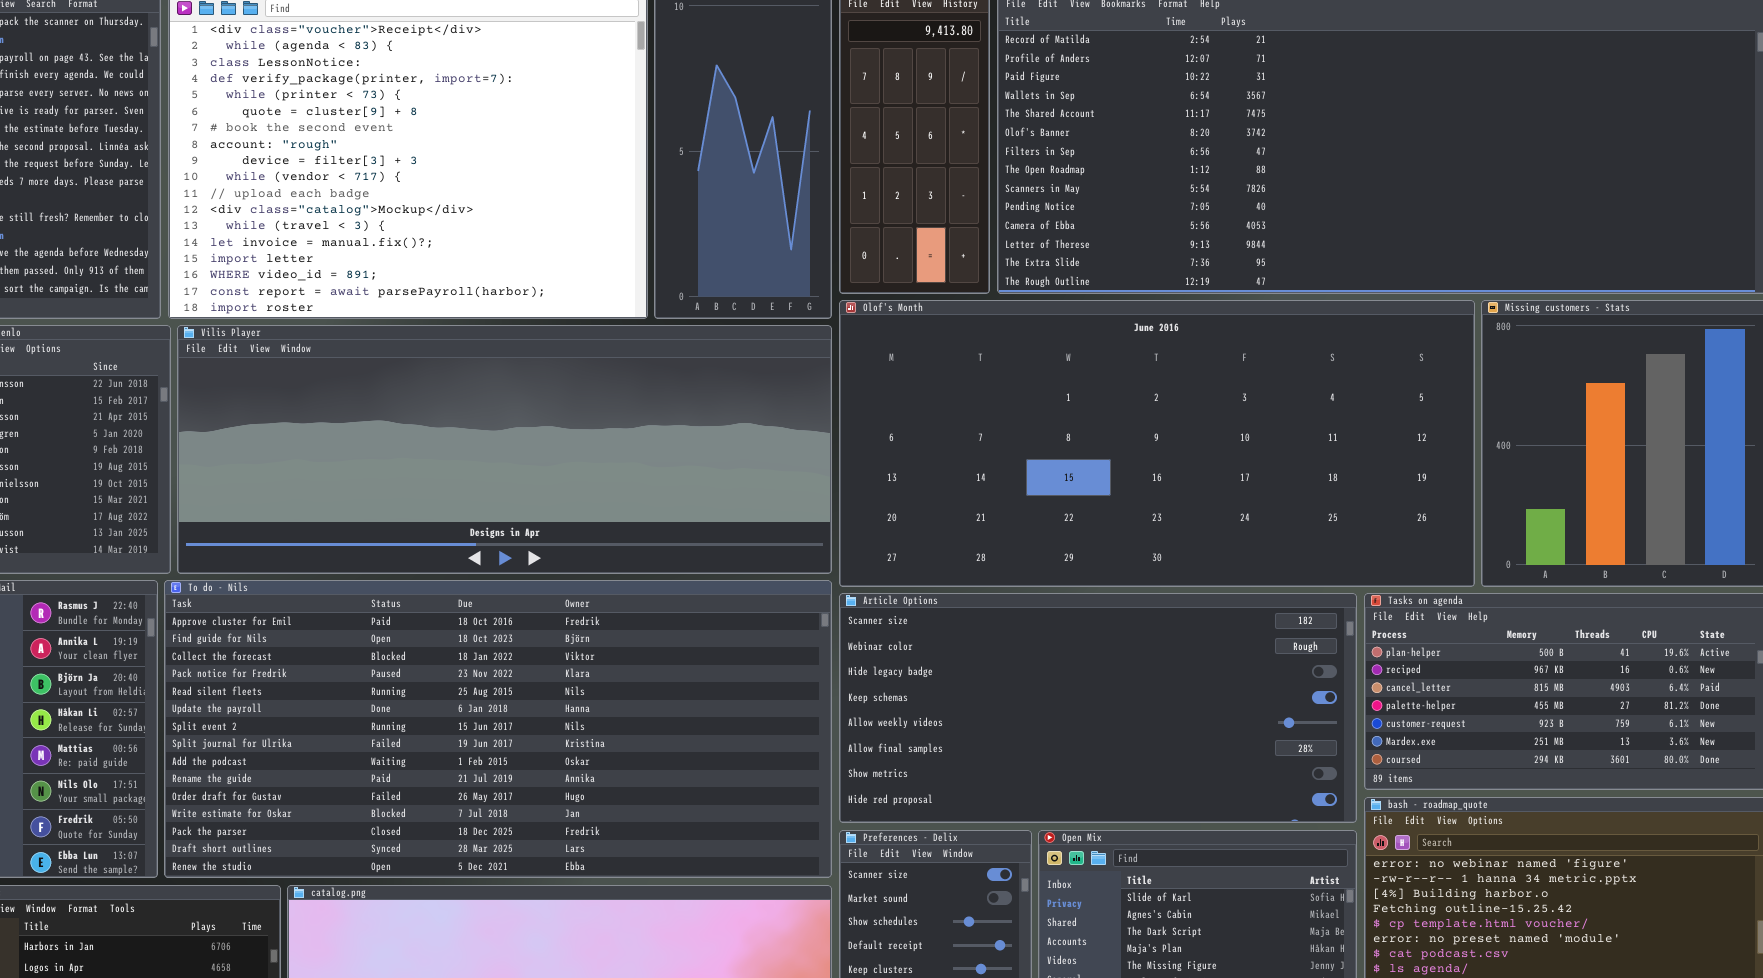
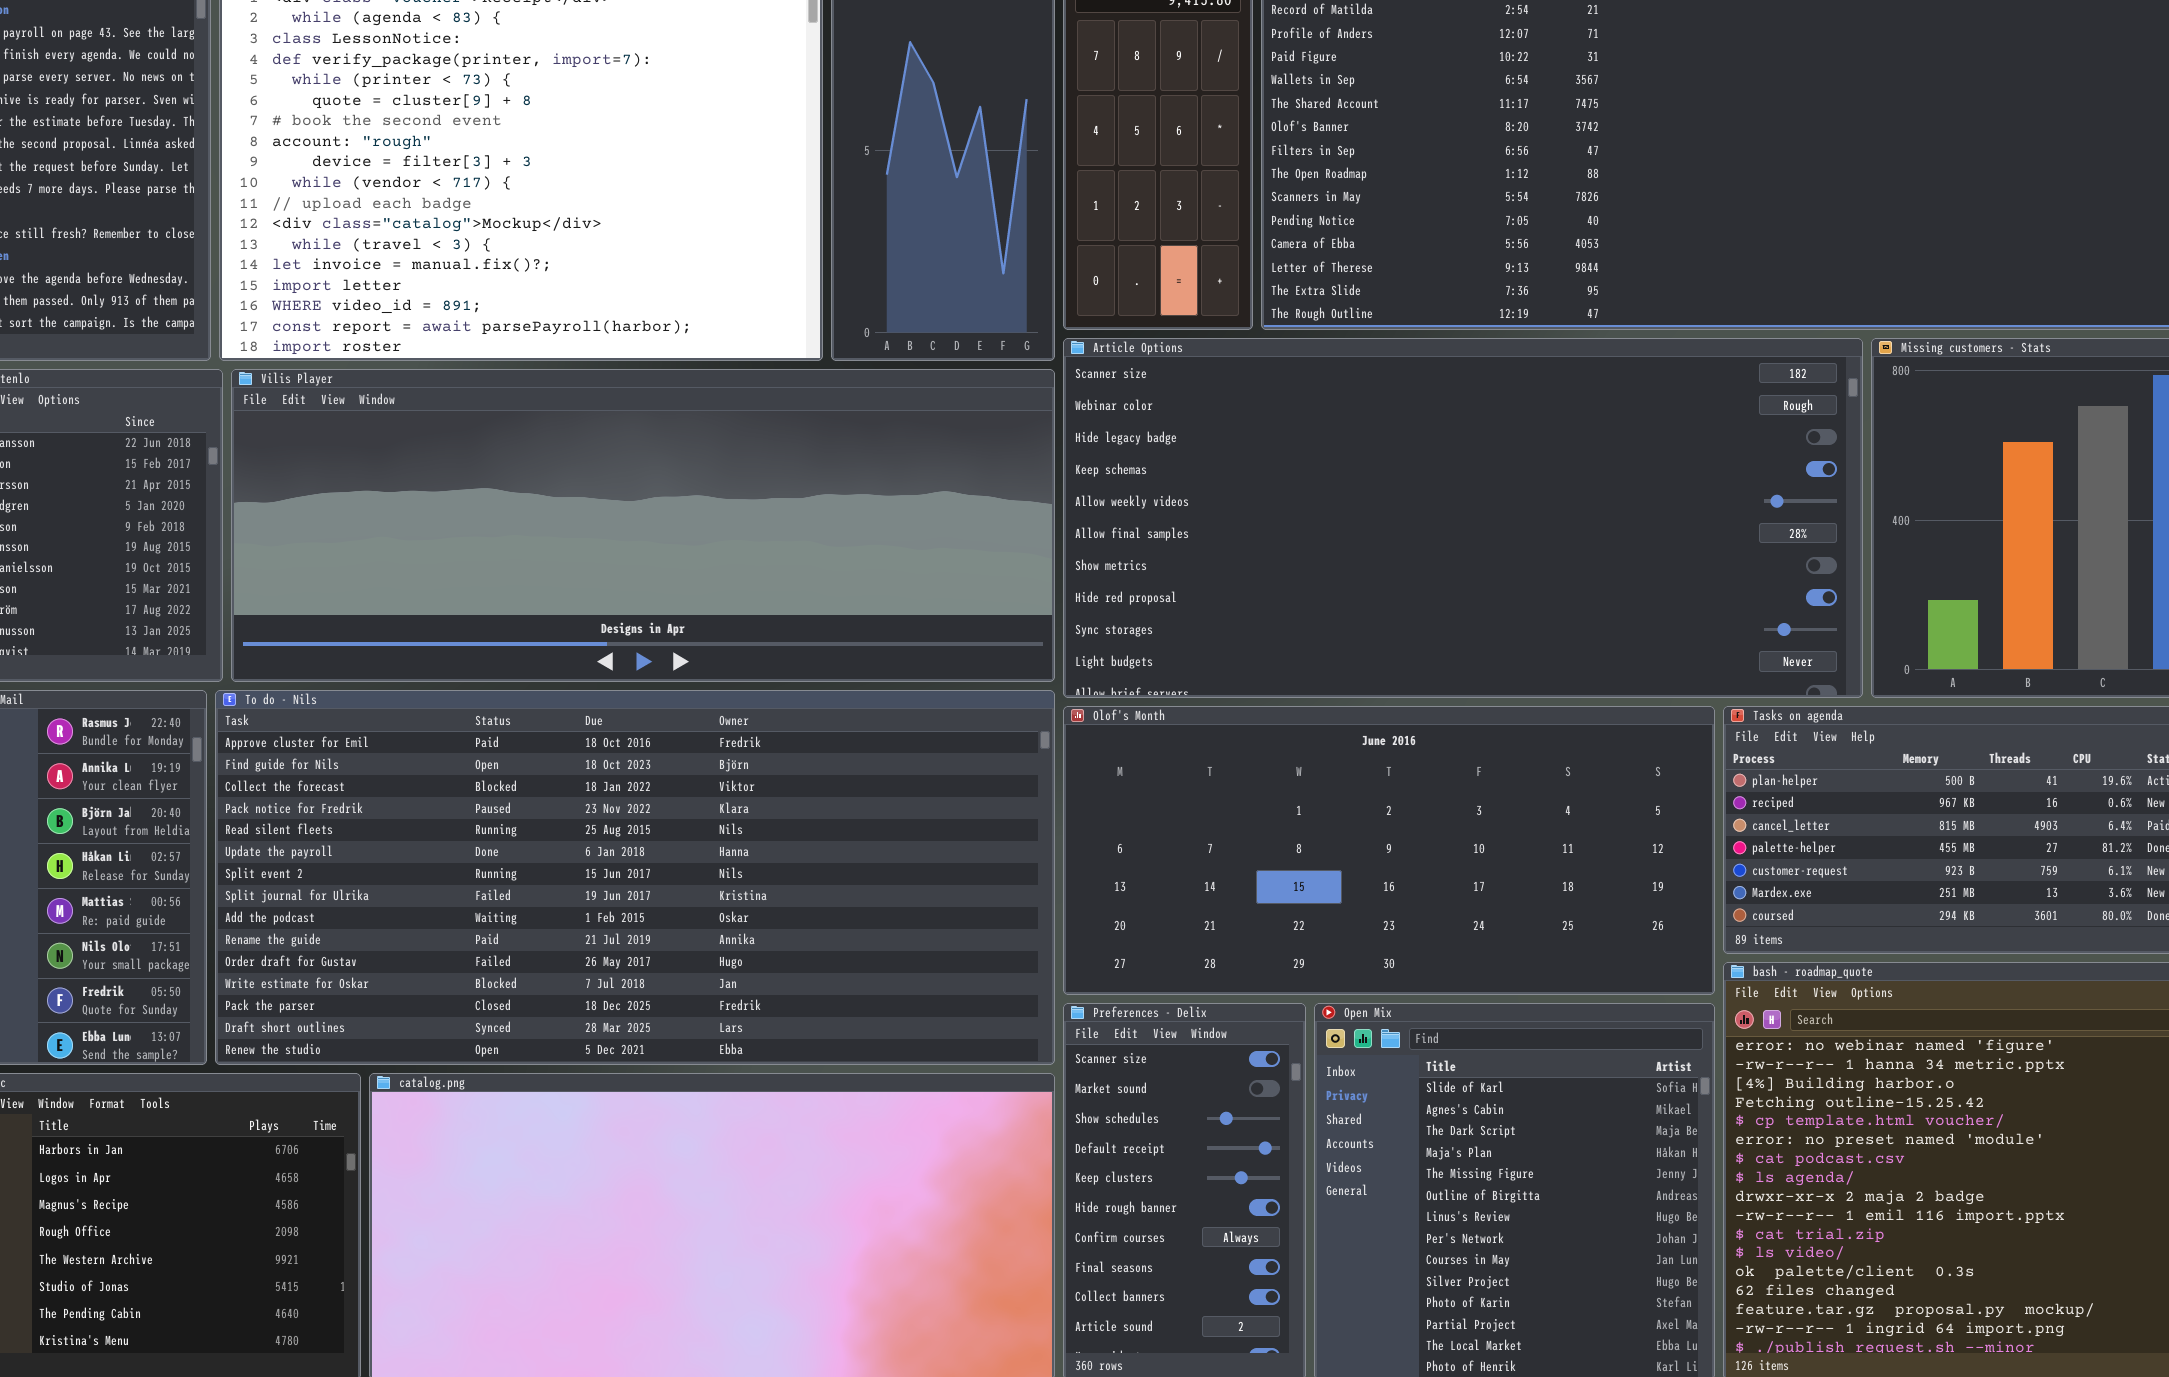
Olof's Month: [839,300,1475,587] -> [1063,706,1715,995], moved, resized
Article Options: [839,593,1357,823] -> [1063,338,1863,698], moved, resized

